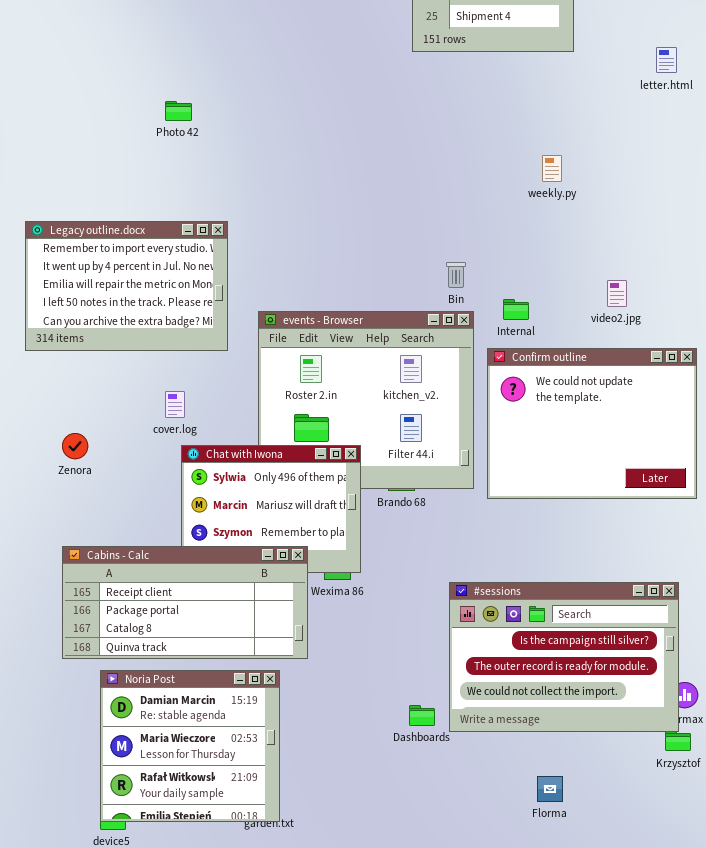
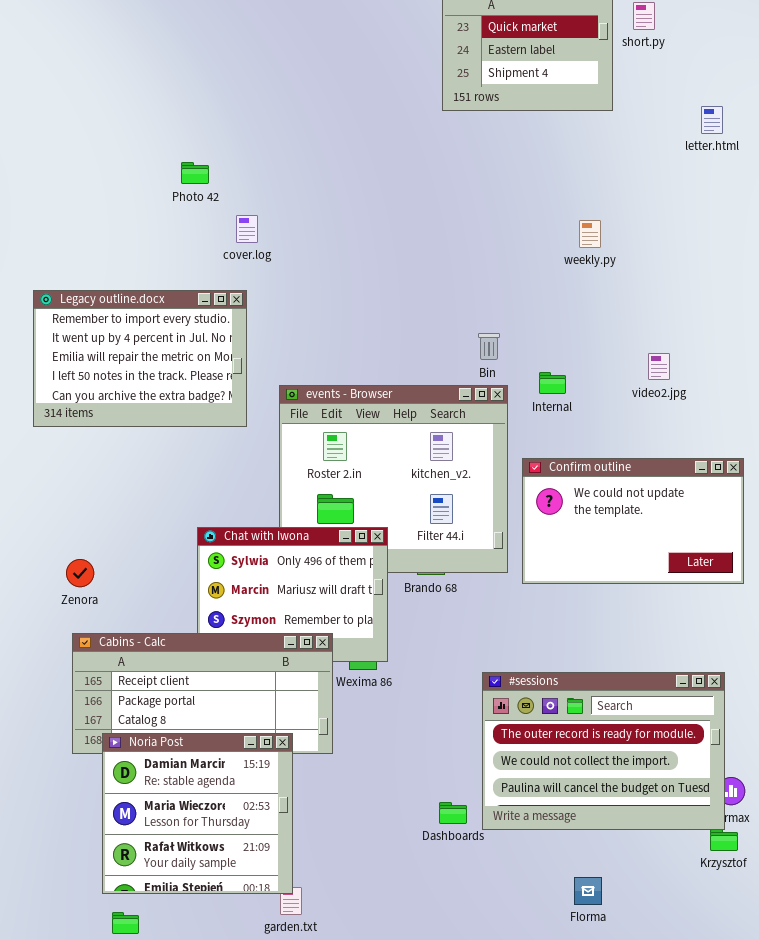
Confirm outline: [487,348,697,499] -> [522,458,744,584], resized
cover.log: [165,391,185,418] -> [236,215,258,243], moved
Zenora: [62,433,88,459] -> [66,559,94,587], moved
#sessions: [449,582,679,732] -> [482,672,725,830], scrolled down 1 row
Noria Post: [100,670,280,822] -> [102,733,293,894], moved

